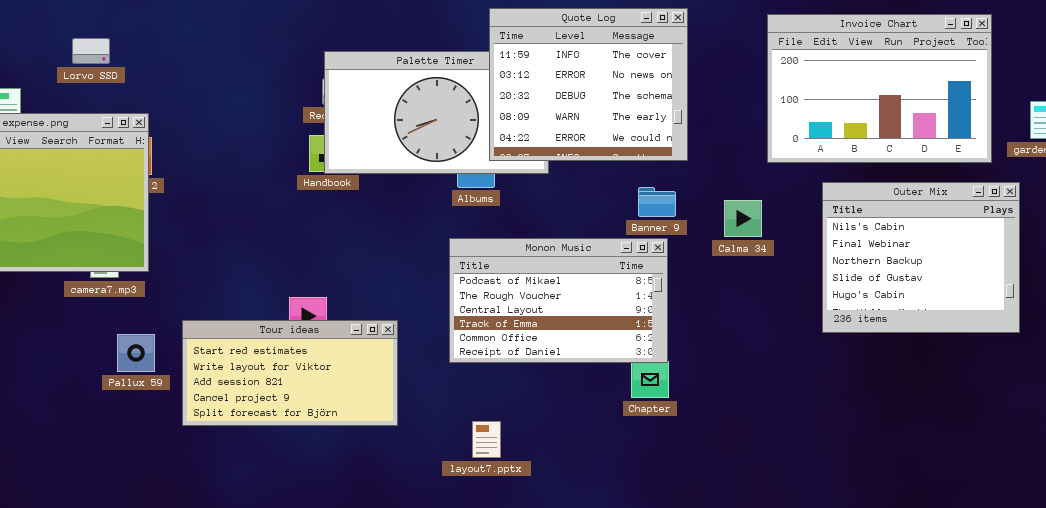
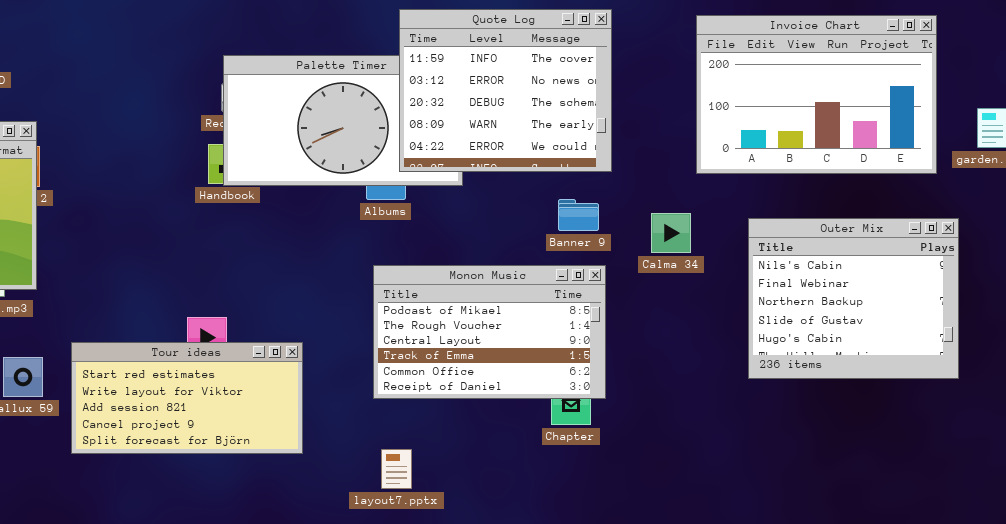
Outer Mix: [822,182,1020,333] -> [748,218,959,379], moved
Monon Music: [449,238,668,363] -> [373,265,606,399], moved

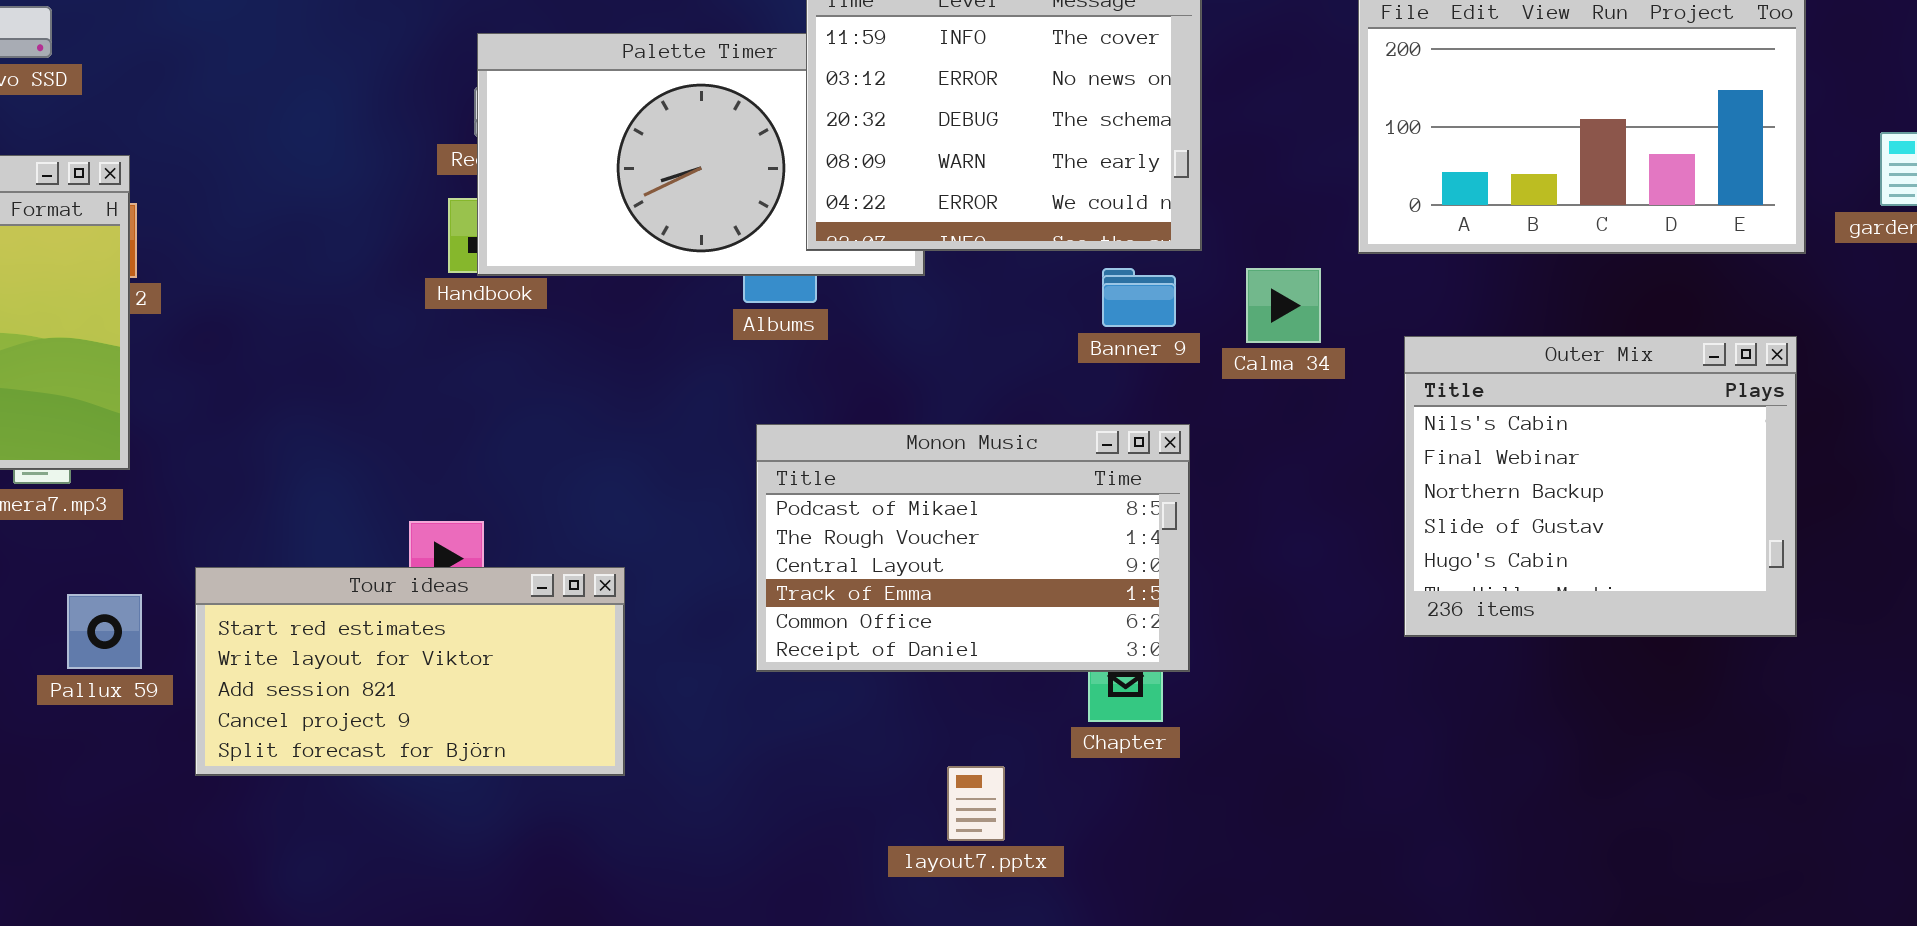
Banner 9: [558,199,599,231] -> [1102,268,1176,327], moved
Calma 34: [651,213,691,253] -> [1246,268,1321,343], moved
Outer Mix: [748,218,959,379] -> [1404,336,1797,637], moved
layout7.pptx: [381,449,412,489] -> [947,766,1005,841], moved

